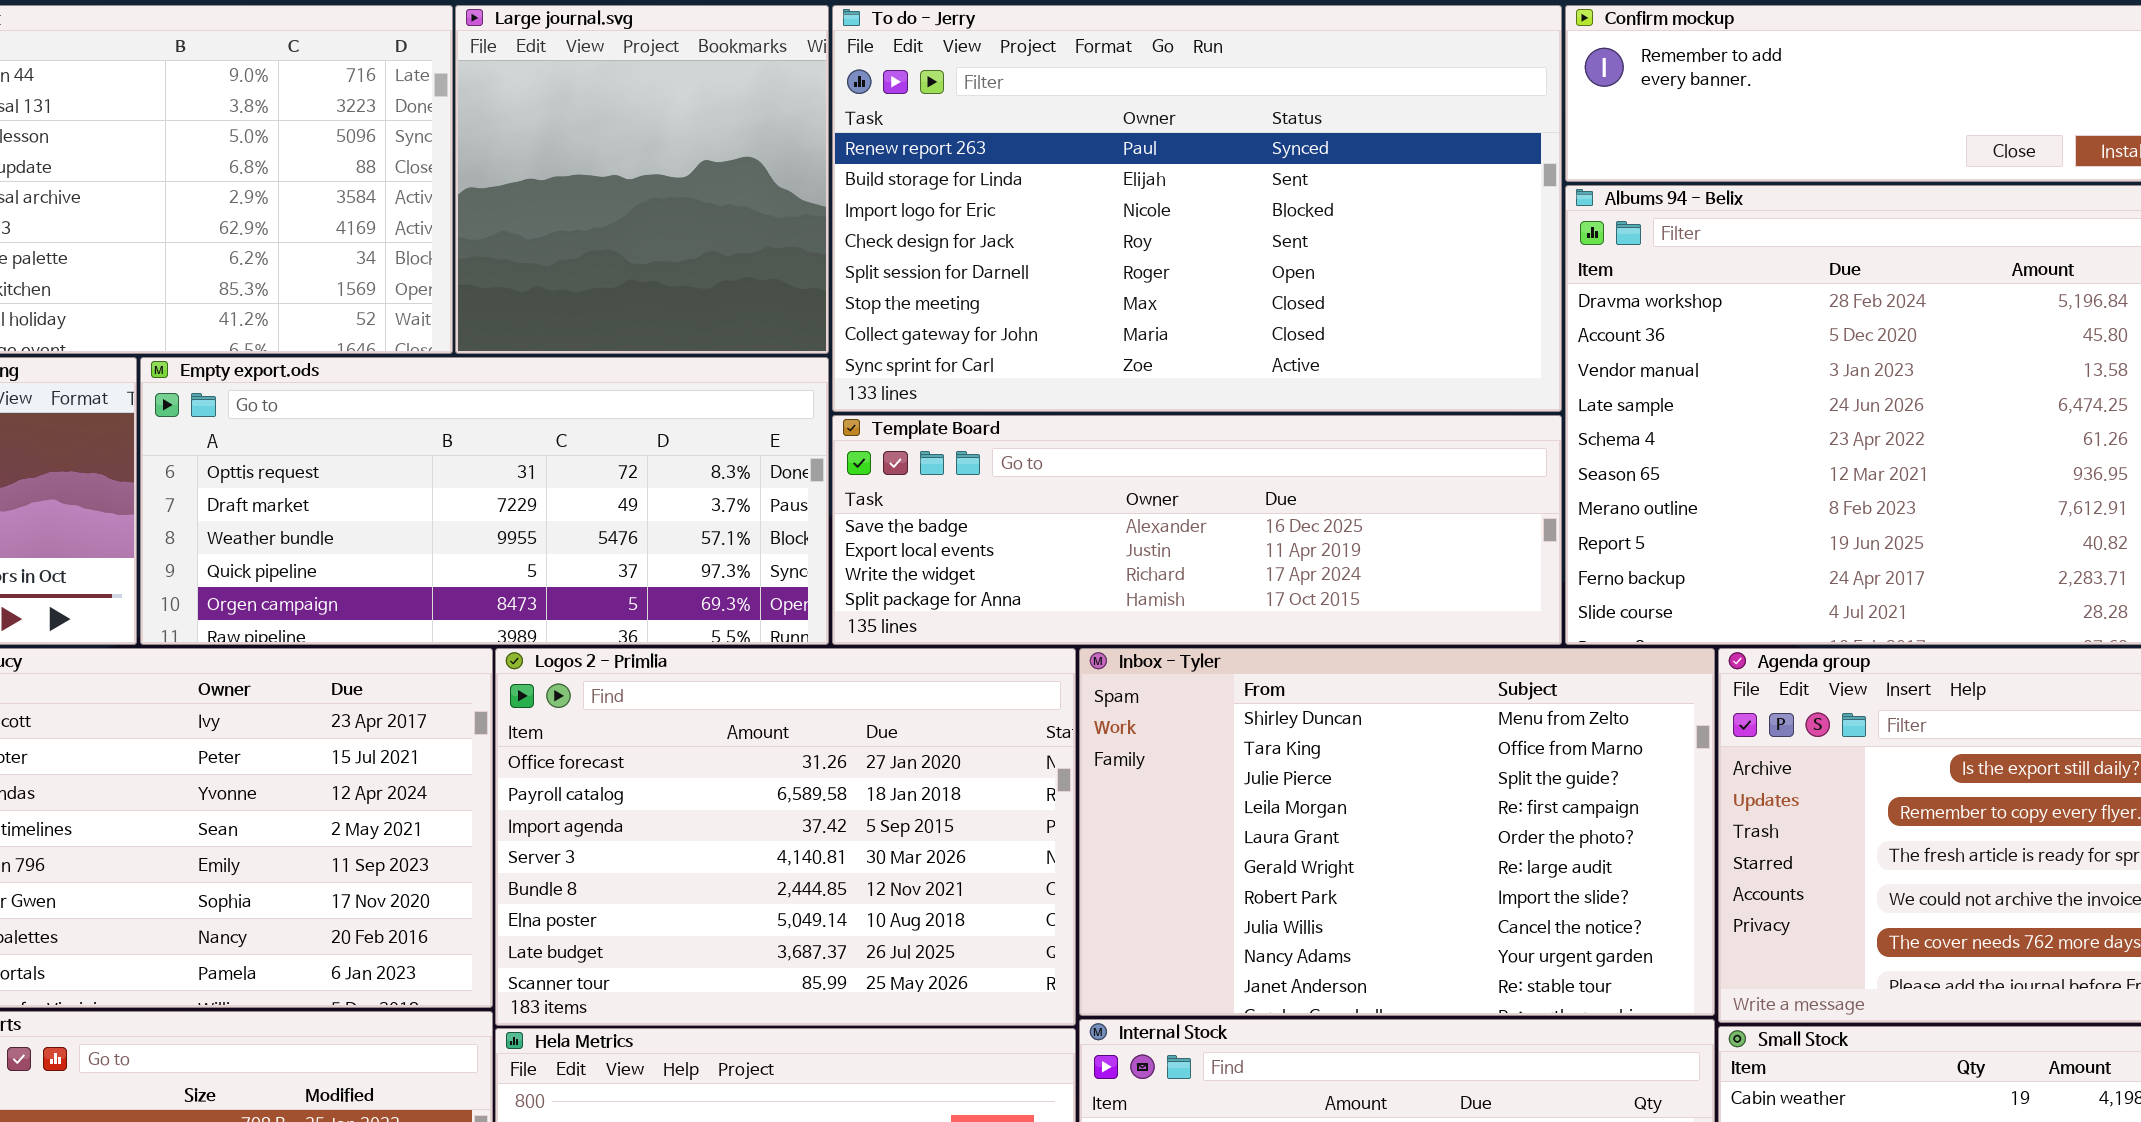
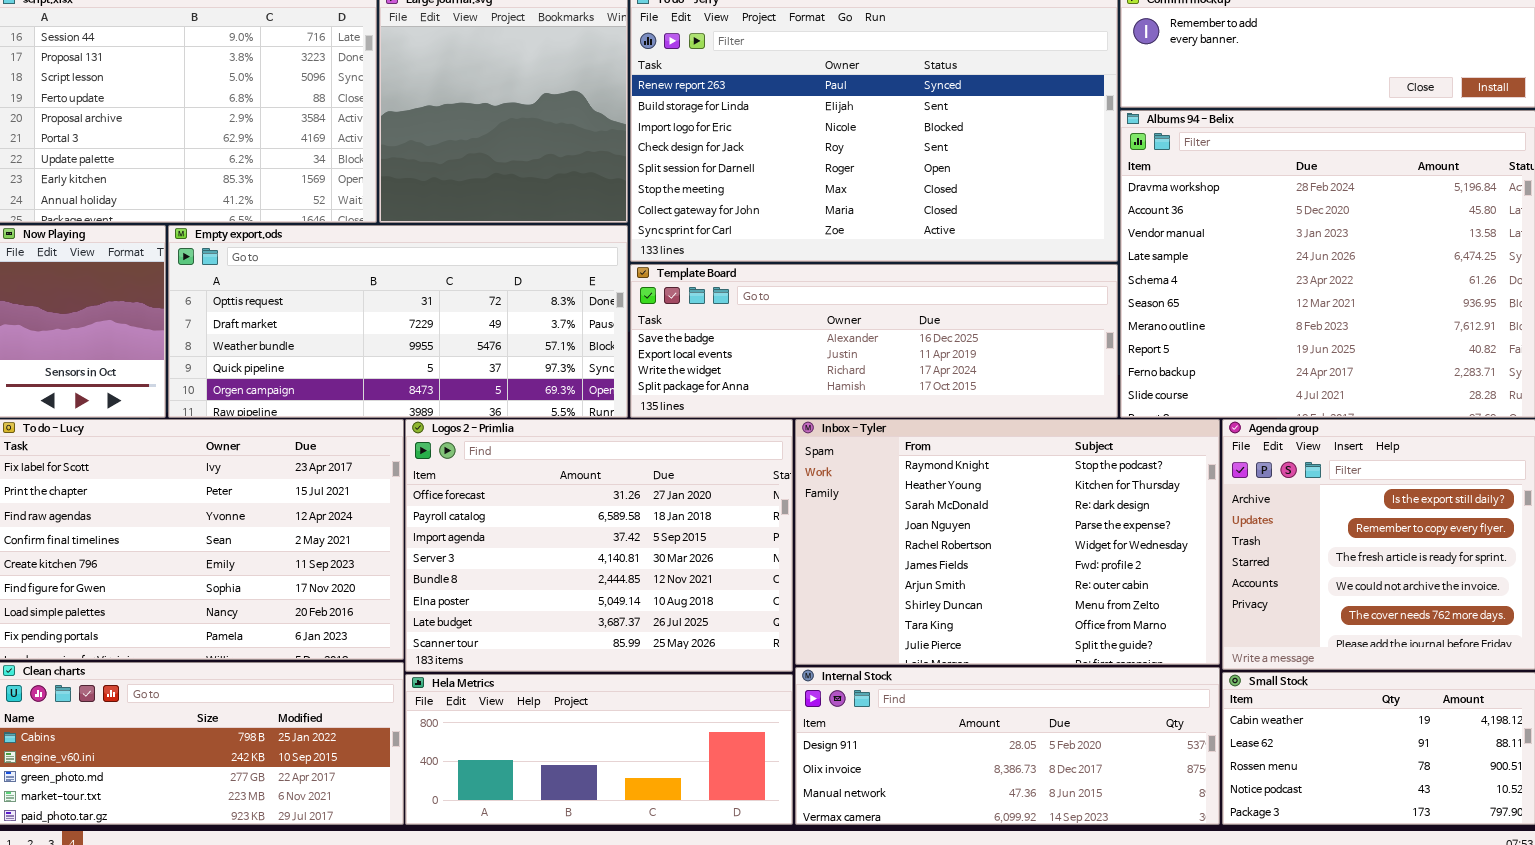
Inbox - Tyler: [1079,648,1715,1016] -> [795,419,1220,665], scrolled up 7 rows

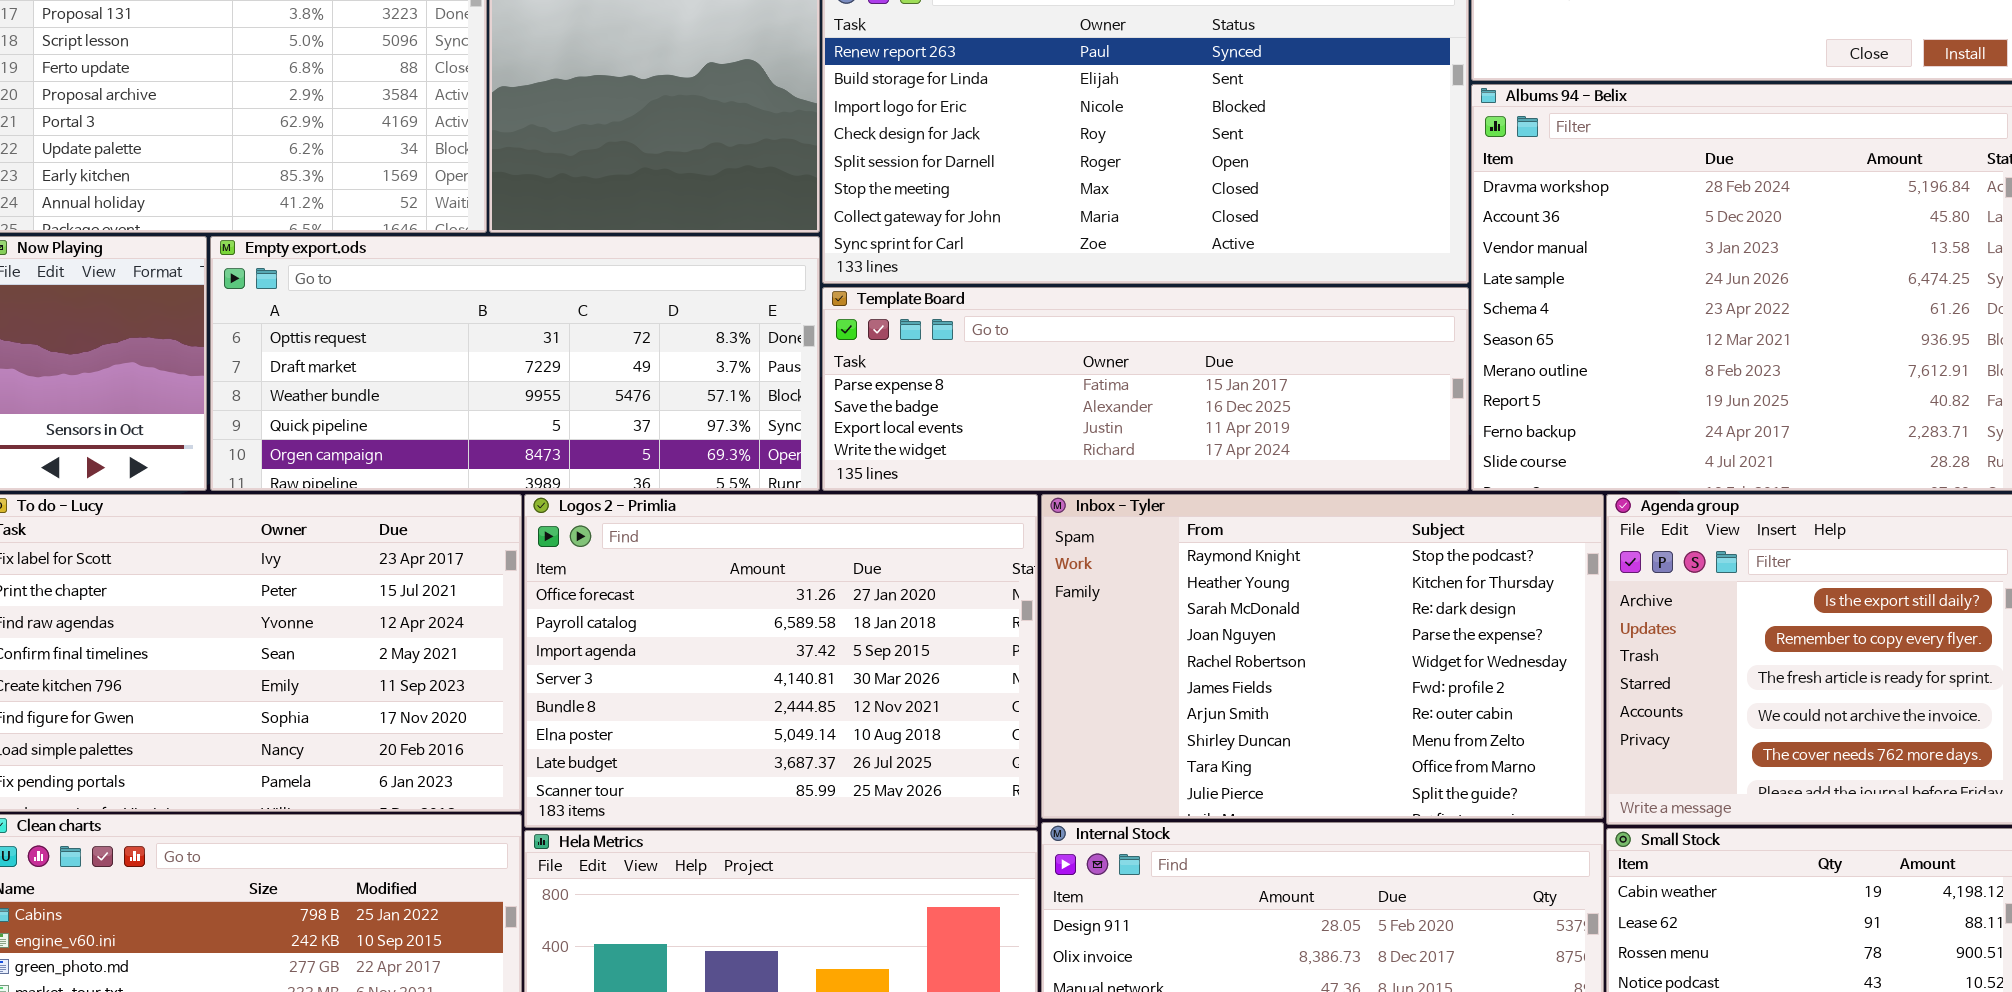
Template Board: [630,264,1118,418] -> [822,287,1469,491], scrolled up 1 row

